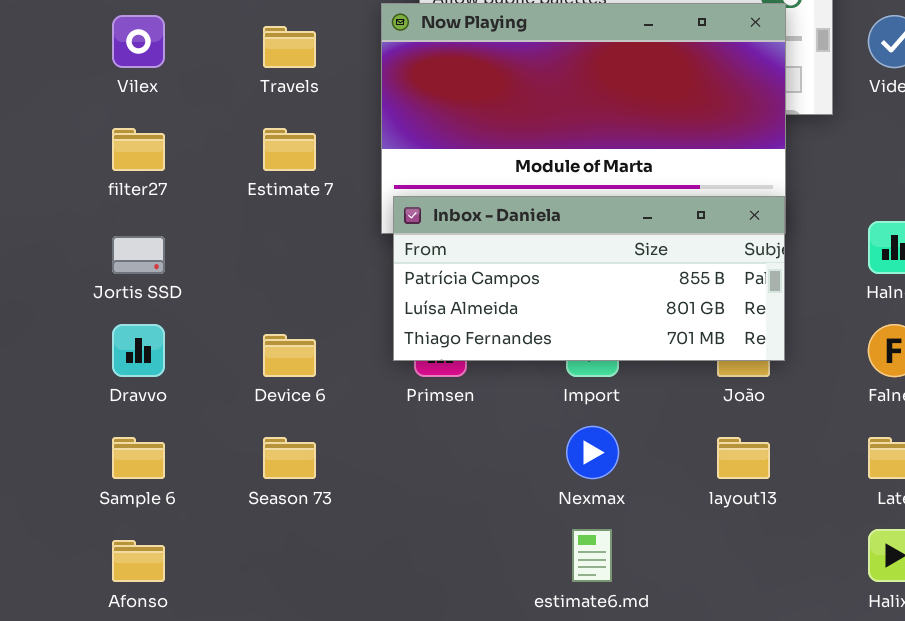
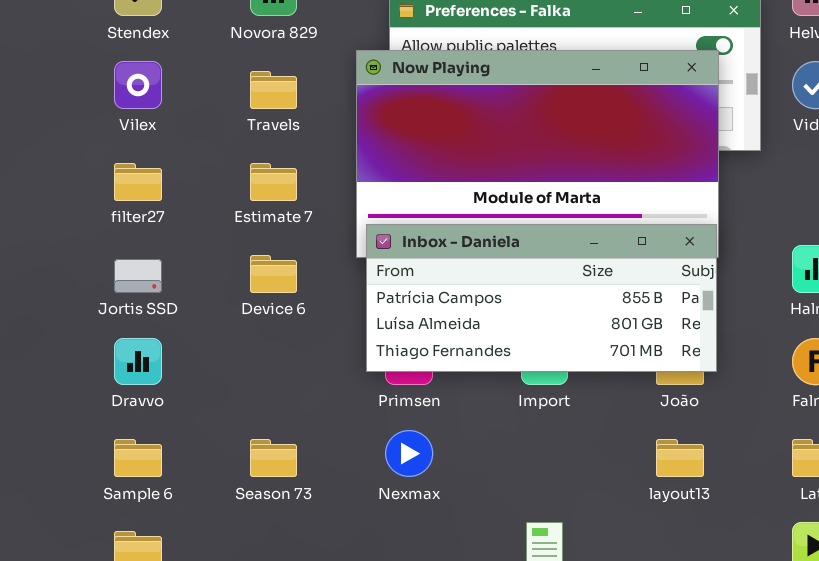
Device 6: [263,334,316,377] -> [250,255,297,293], moved
Nexmax: [566,426,619,479] -> [385,430,433,477], moved

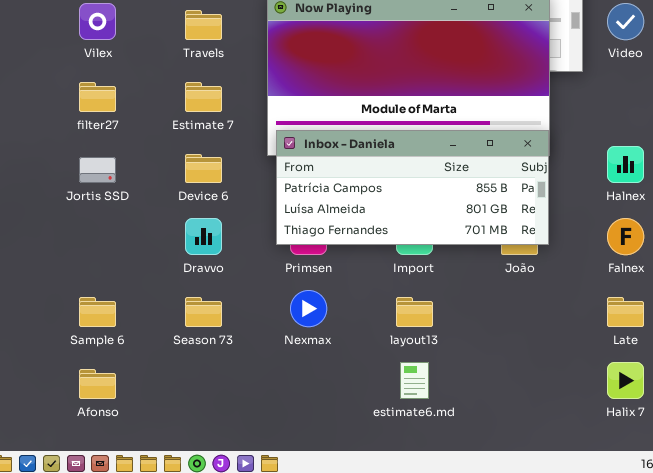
Dravvo: [114,338,162,385] -> [185,218,222,255], moved
layout13: [656,439,704,477] -> [396,297,433,327], moved

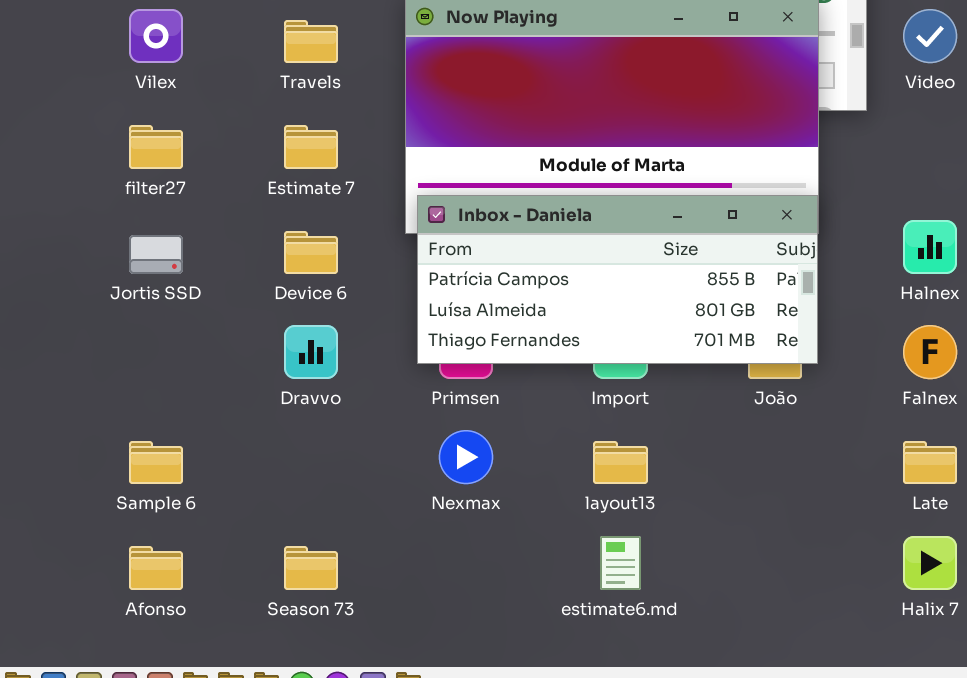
Season 73: [185,297,222,327] -> [284,546,338,590], moved

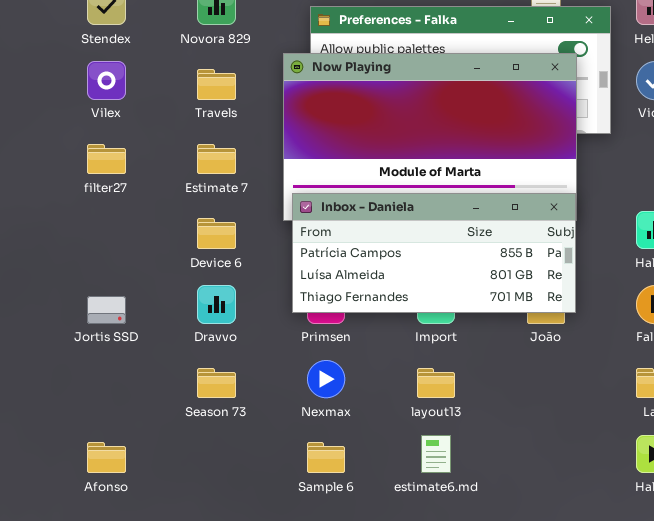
Jortis SSD: [129,235,183,274] -> [87,296,126,324], moved
Sample 6: [129,441,183,484] -> [307,442,345,473], moved
Season 73: [284,546,338,590] -> [197,368,236,398], moved

